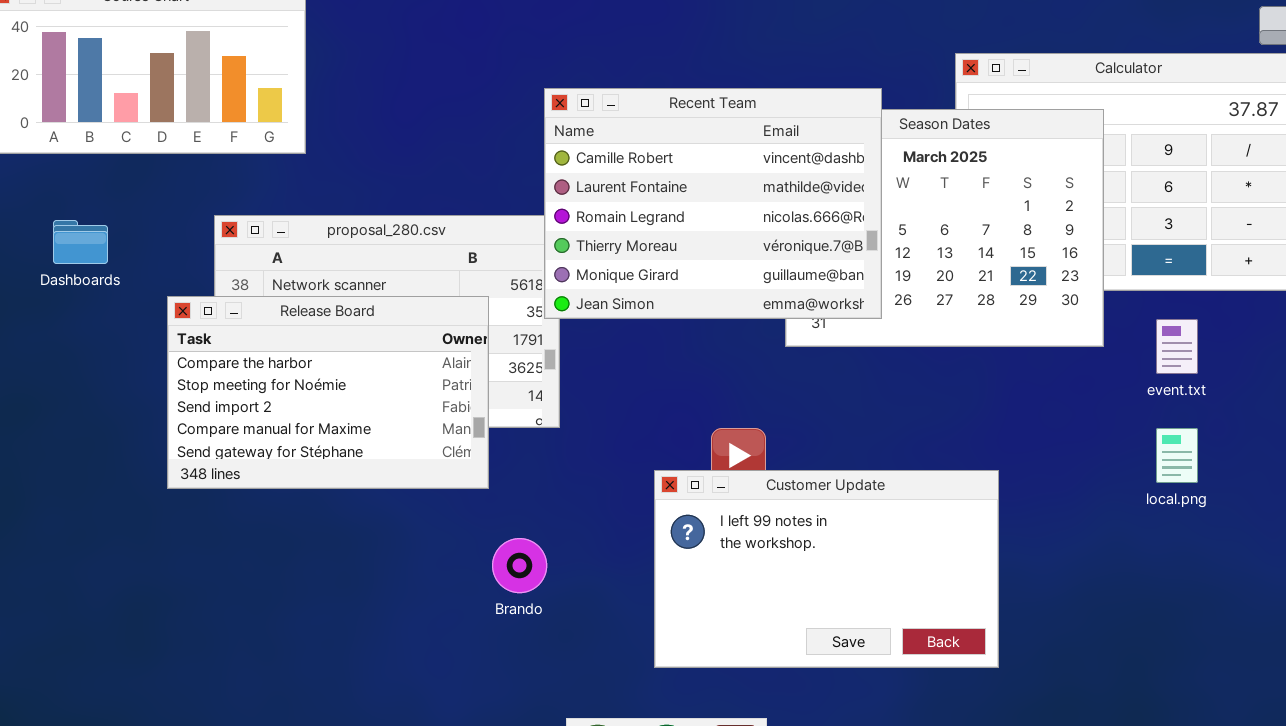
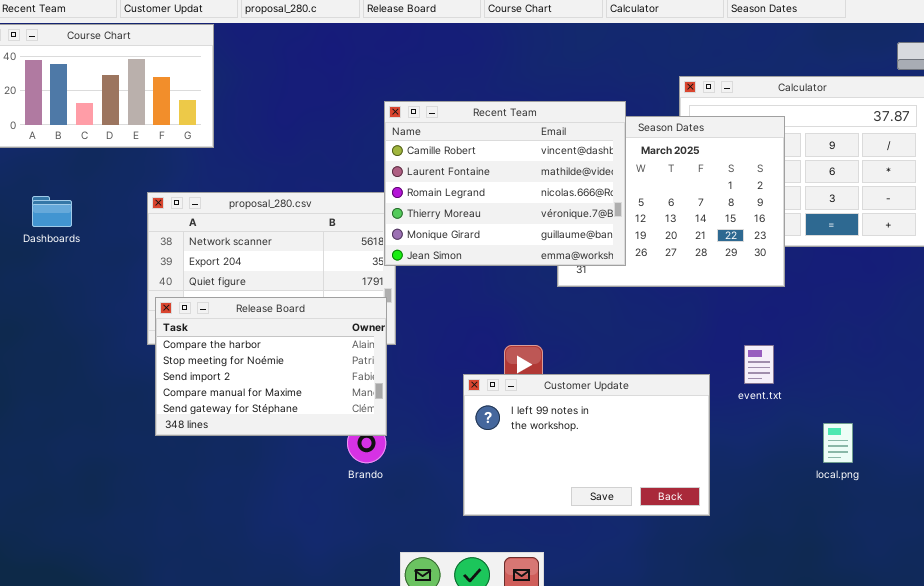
Release Board: [167,296,489,489] -> [155,297,387,436], moved
event.txt: [1156,319,1198,374] -> [744,345,774,384], moved
local.png: [1156,428,1198,483] -> [823,423,853,463], moved

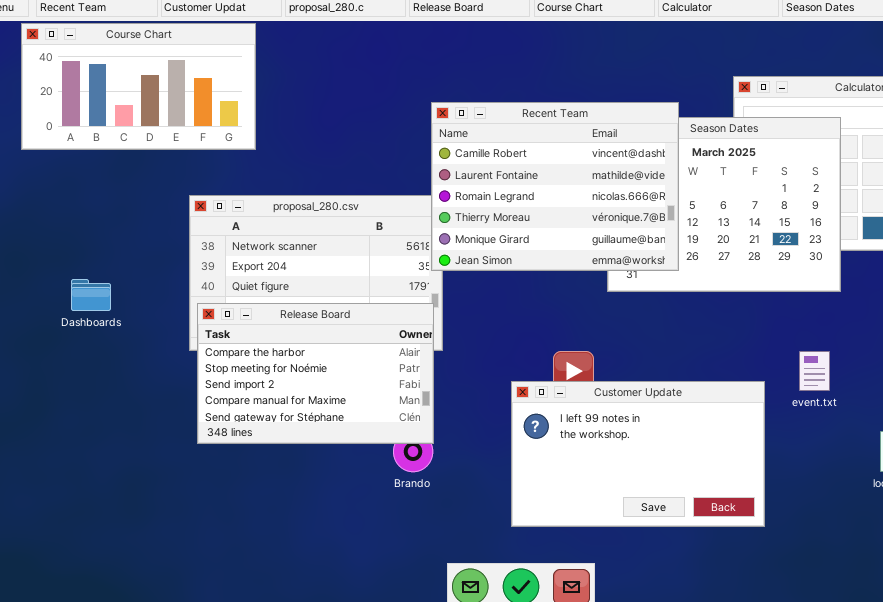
Dashboards: [32,196,72,227] -> [71,279,111,311], moved

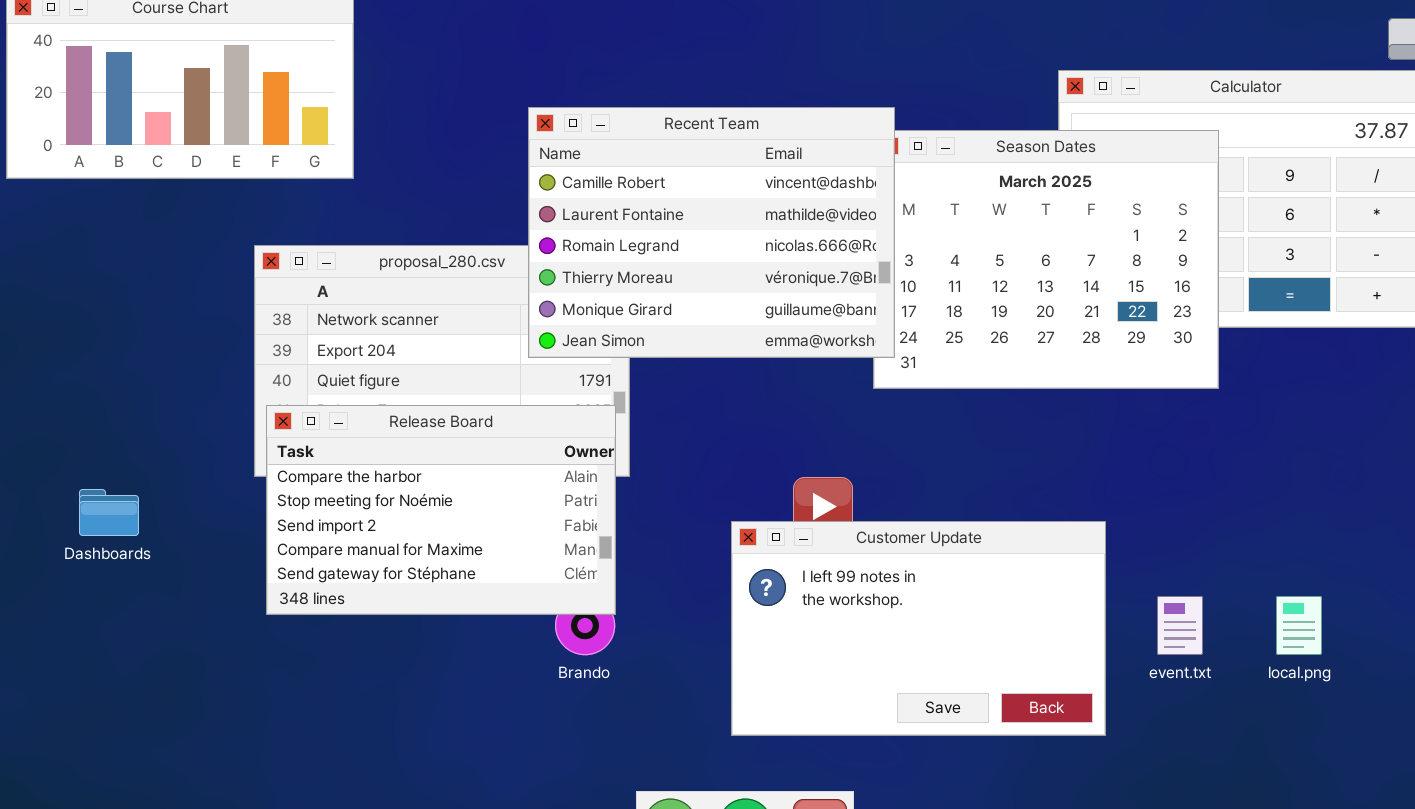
Recent Team: [431,102,679,271] -> [528,107,895,358], moved
Dashboards: [71,279,111,311] -> [79,489,139,536], moved
event.txt: [799,351,830,391] -> [1157,596,1203,655], moved

